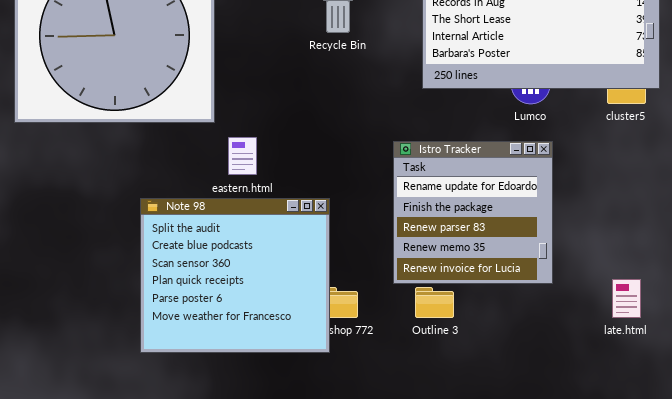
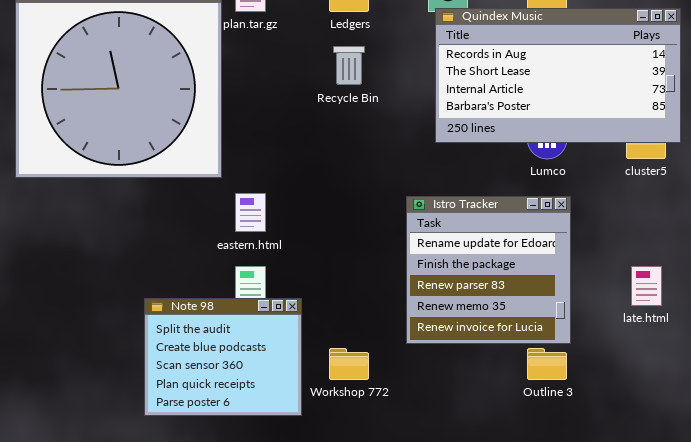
Note 98: [140,198,330,353] -> [144,298,302,416], resized
late.html: [612,279,641,318] -> [631,266,662,306], moved
Outline 3: [415,287,454,318] -> [527,348,567,380], moved

